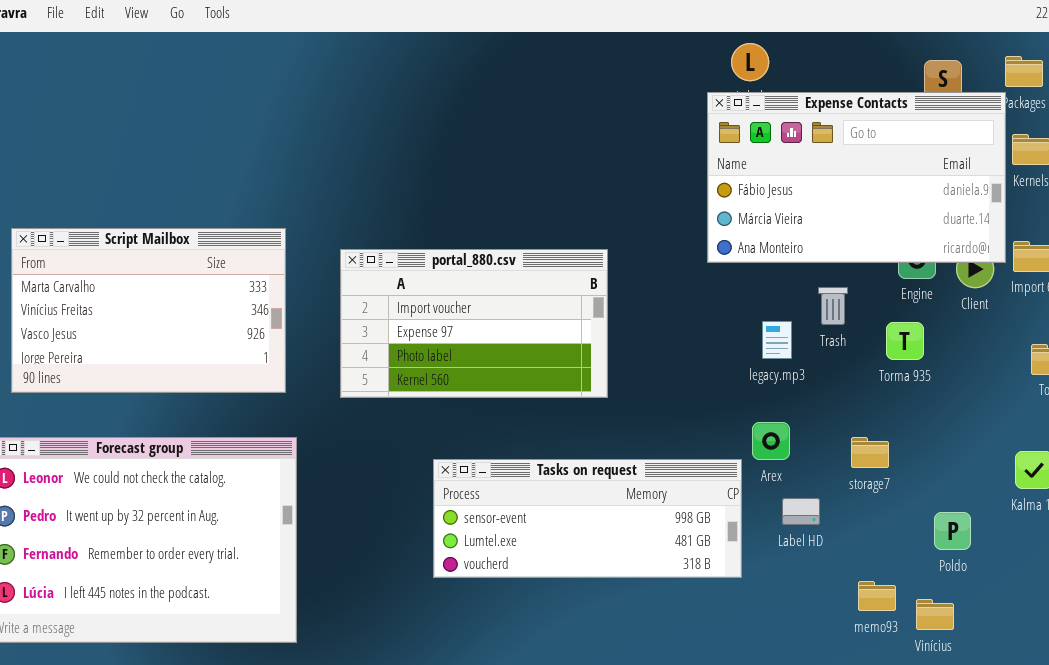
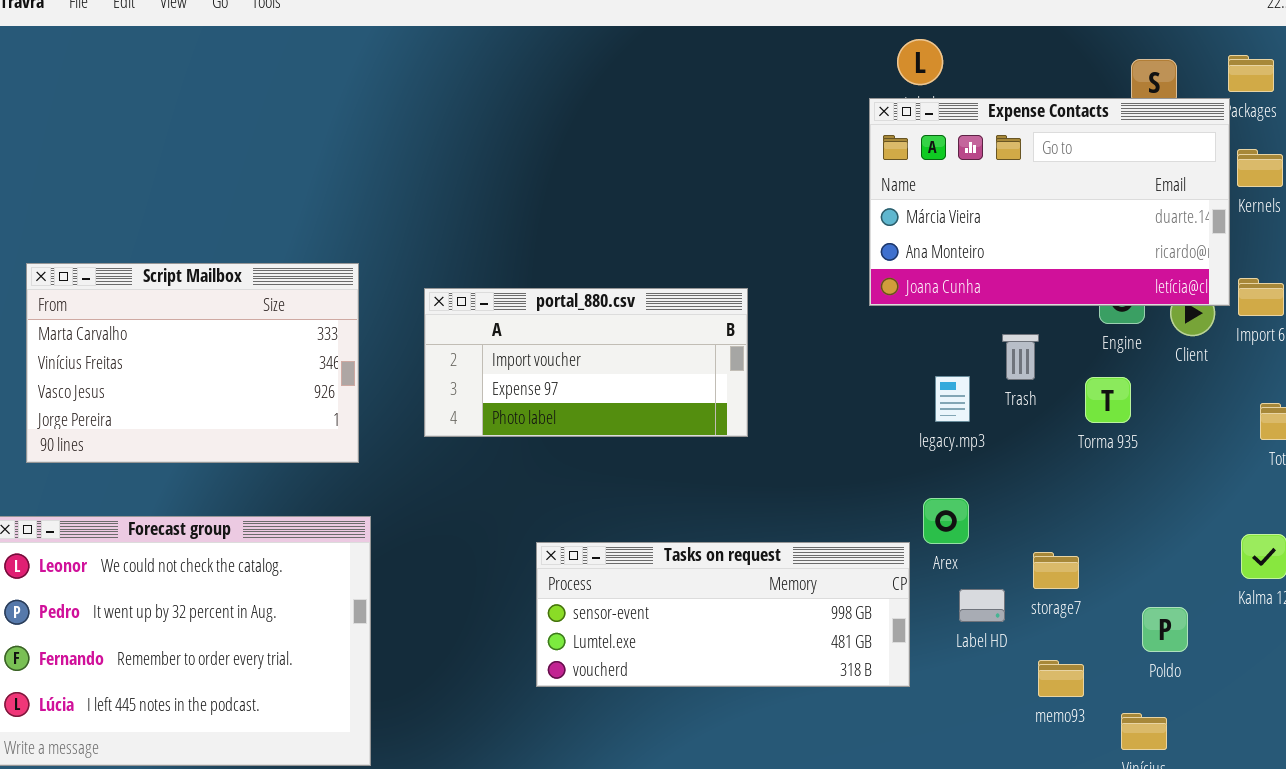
Expense Contacts: [707,92,1006,263] -> [869,98,1230,306], scrolled down 1 row
portal_880.csv: [340,249,608,398] -> [424,288,748,437], resized
storage7: [851,437,889,468] -> [1033,552,1079,589], moved
memo93: [858,581,896,611] -> [1038,660,1084,697], moved

